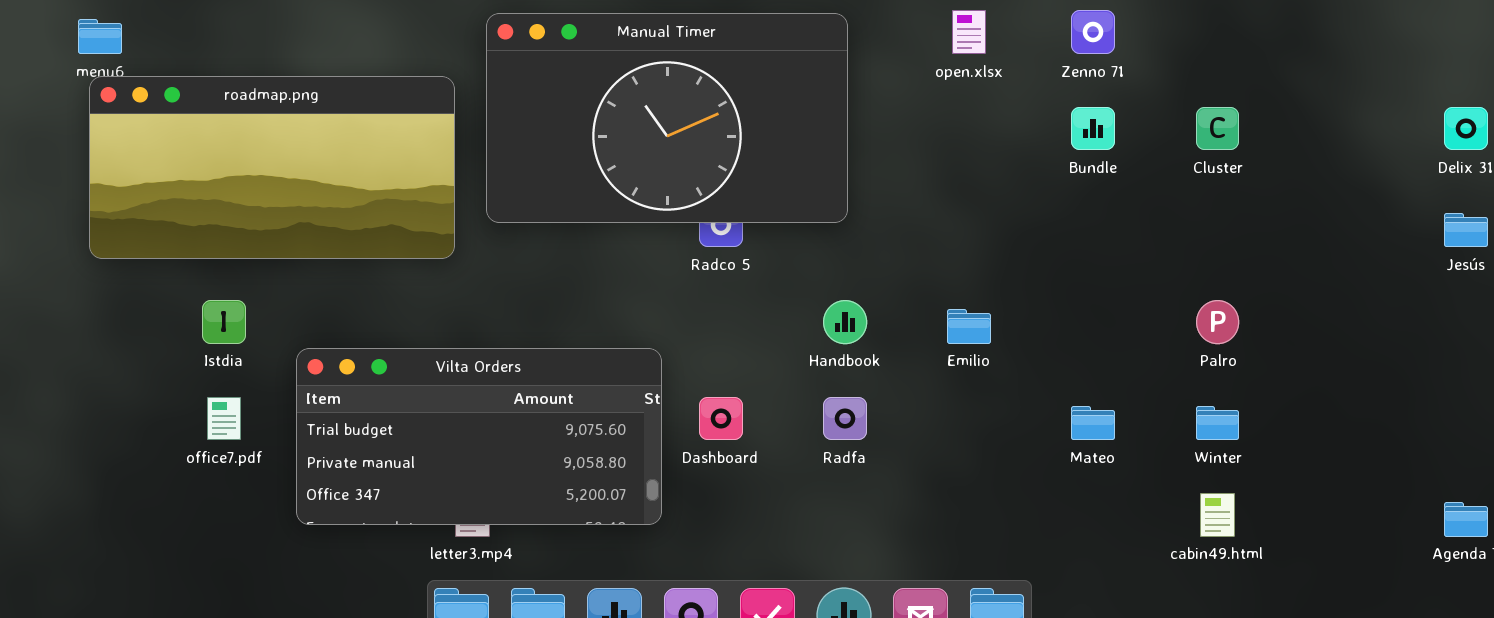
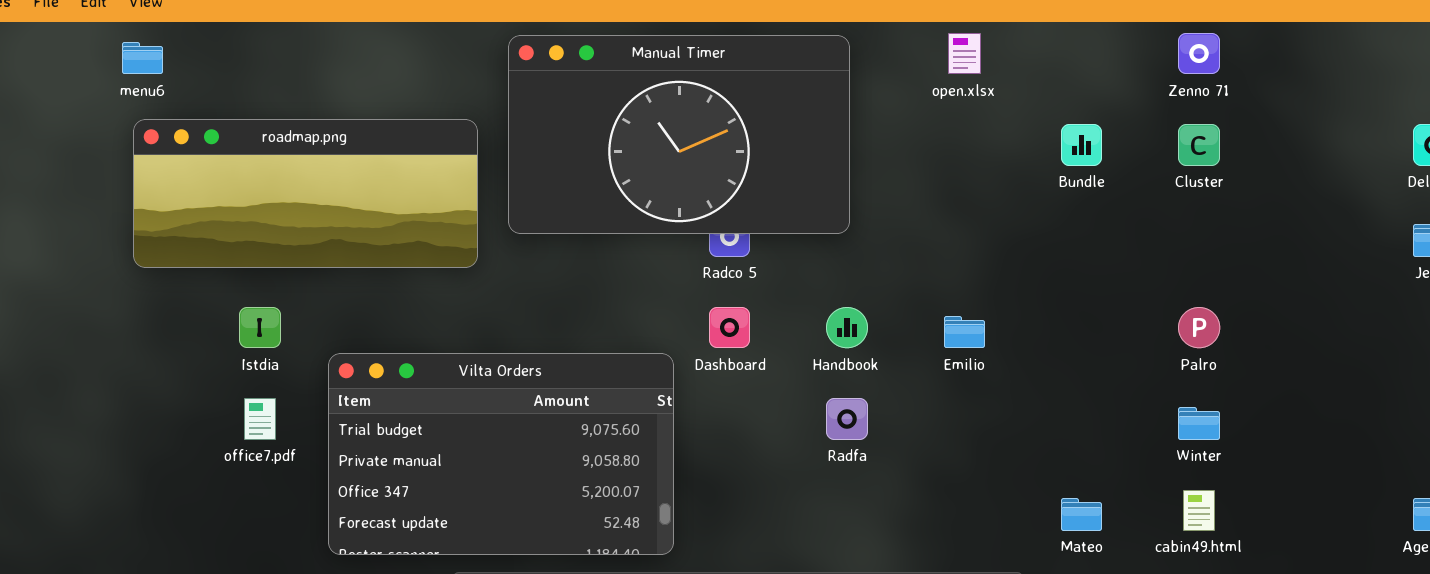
Zenno 71: [1071,10,1115,54] -> [1178,33,1220,74], moved
roadmap.png: [89,76,455,259] -> [133,119,478,268], resized
Vilta Orders: [296,348,662,525] -> [328,353,674,555], resized
Dashboard: [699,397,743,440] -> [709,307,750,348], moved
Mateo: [1071,406,1115,440] -> [1061,498,1102,531], moved

